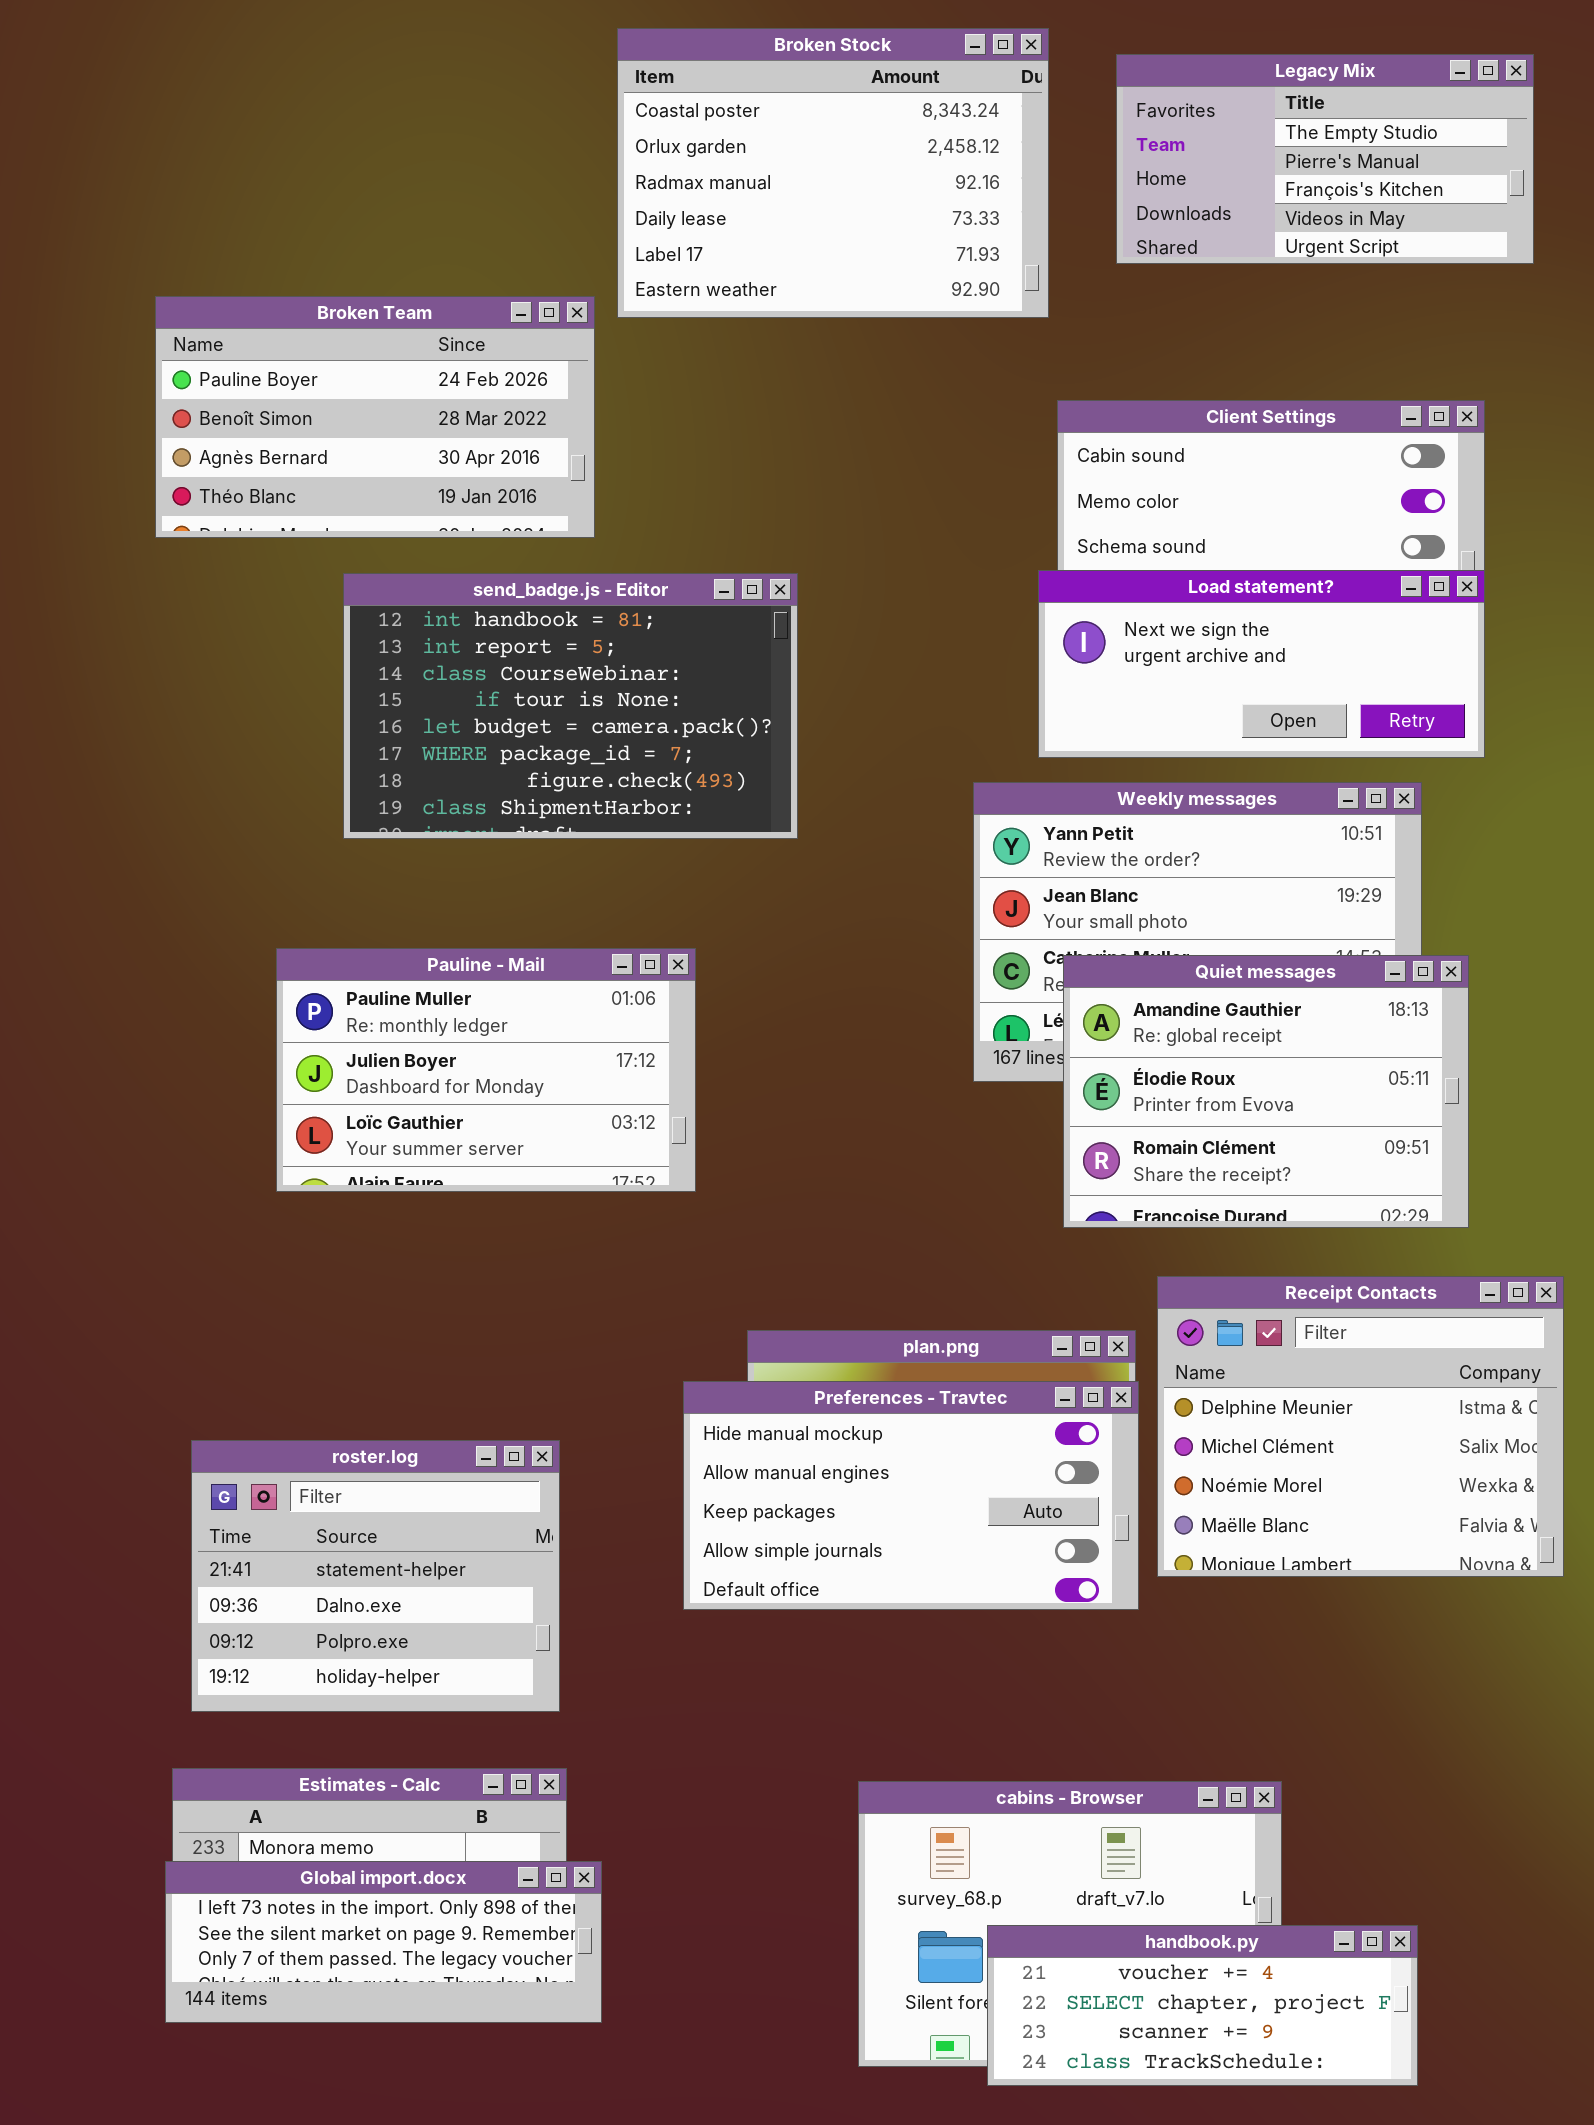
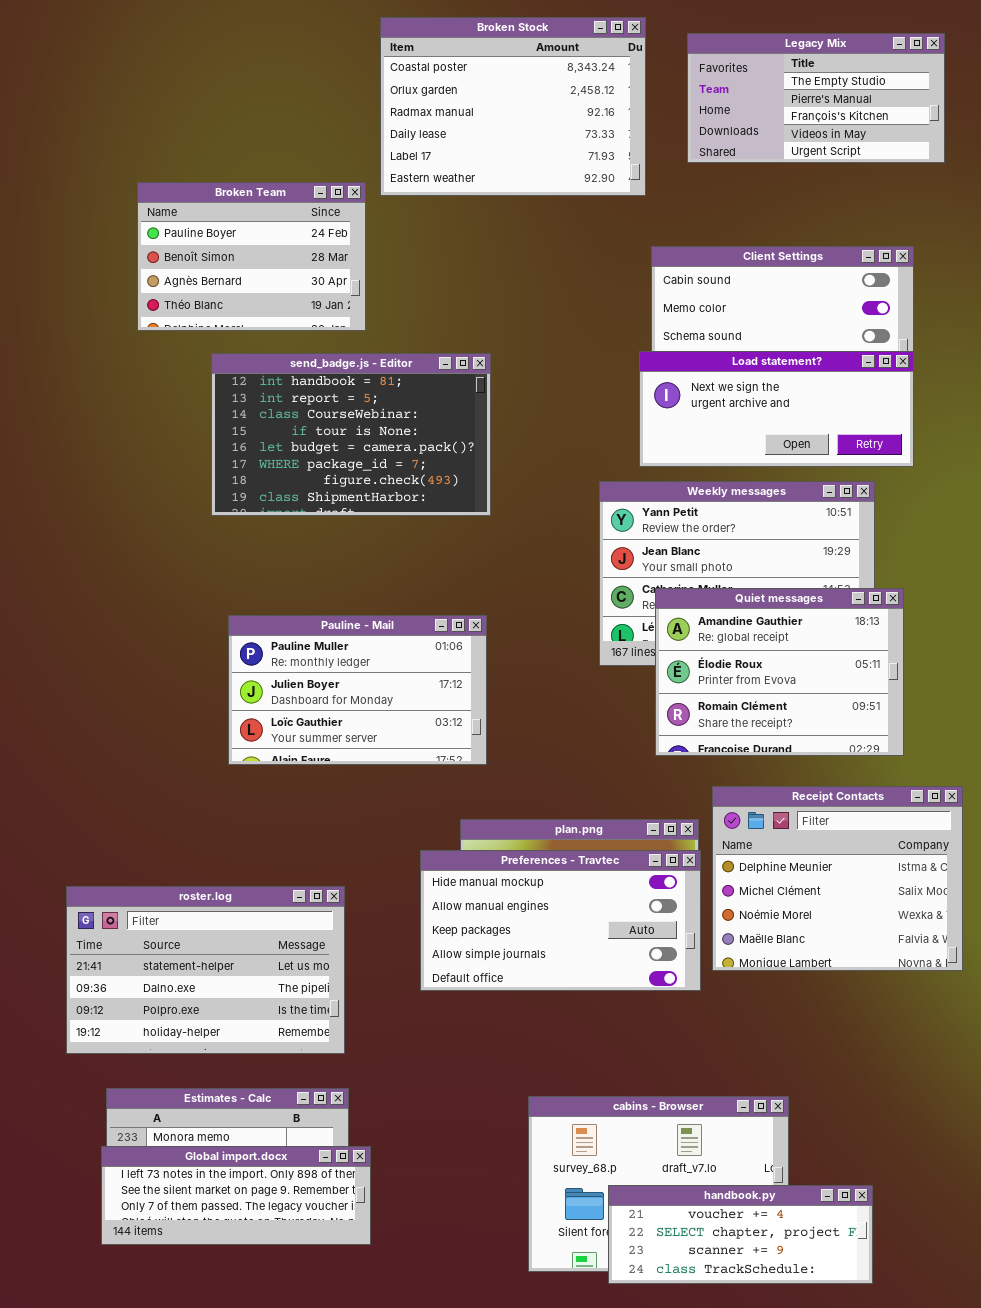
Broken Team: [155,296,595,538] -> [137,182,366,331], resized
Pauline - Mail: [276,948,696,1192] -> [228,615,487,765], moved
roster.log: [191,1440,560,1712] -> [66,886,345,1054], resized

